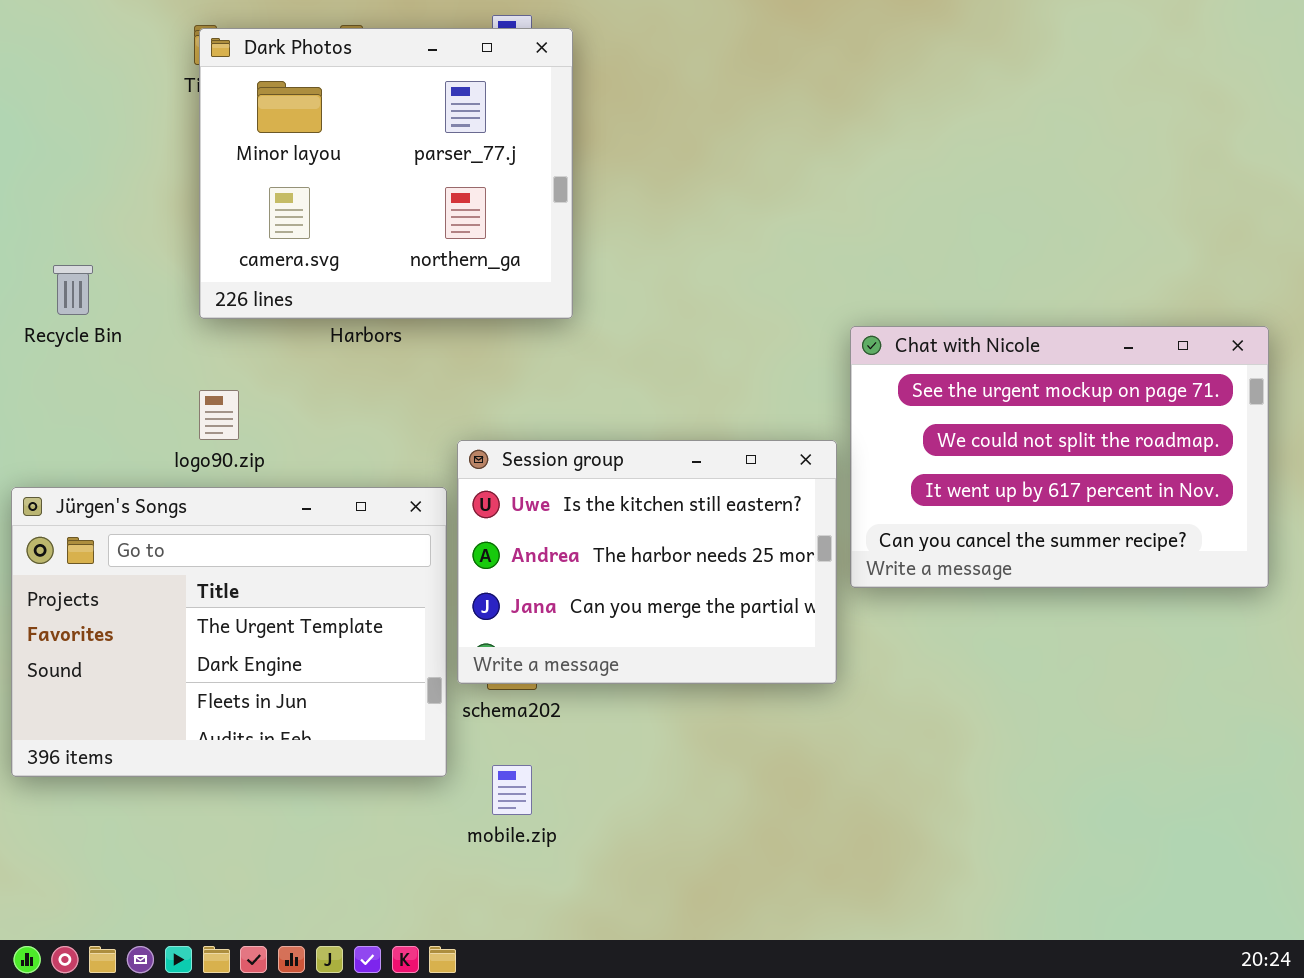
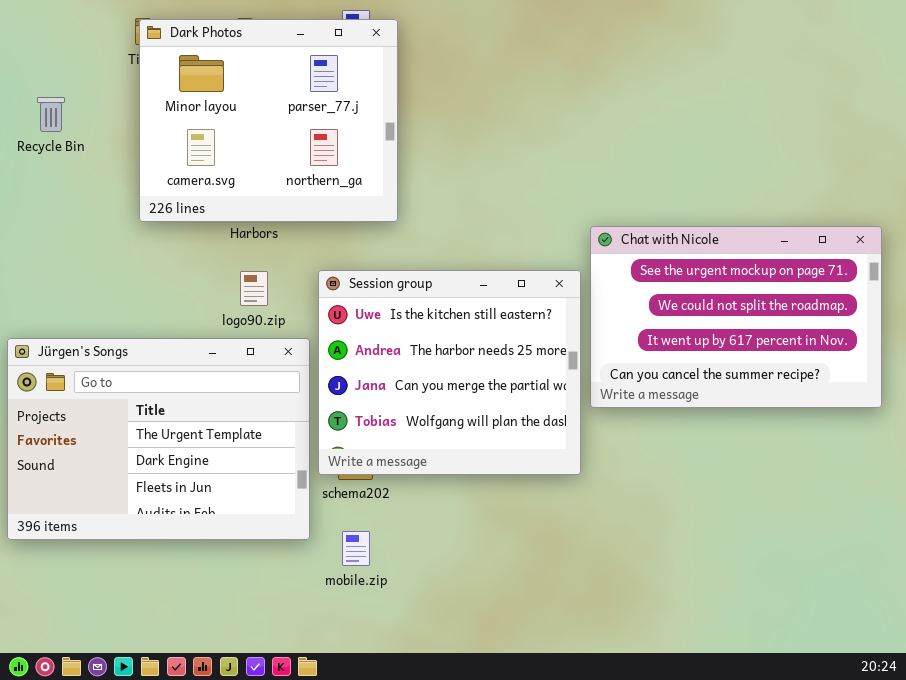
Recycle Bin: [53,265,93,315] -> [37,97,65,132], moved
logo90.zip: [199,390,239,440] -> [240,271,268,306], moved
Session group: [457,440,837,684] -> [318,270,581,475], resized

